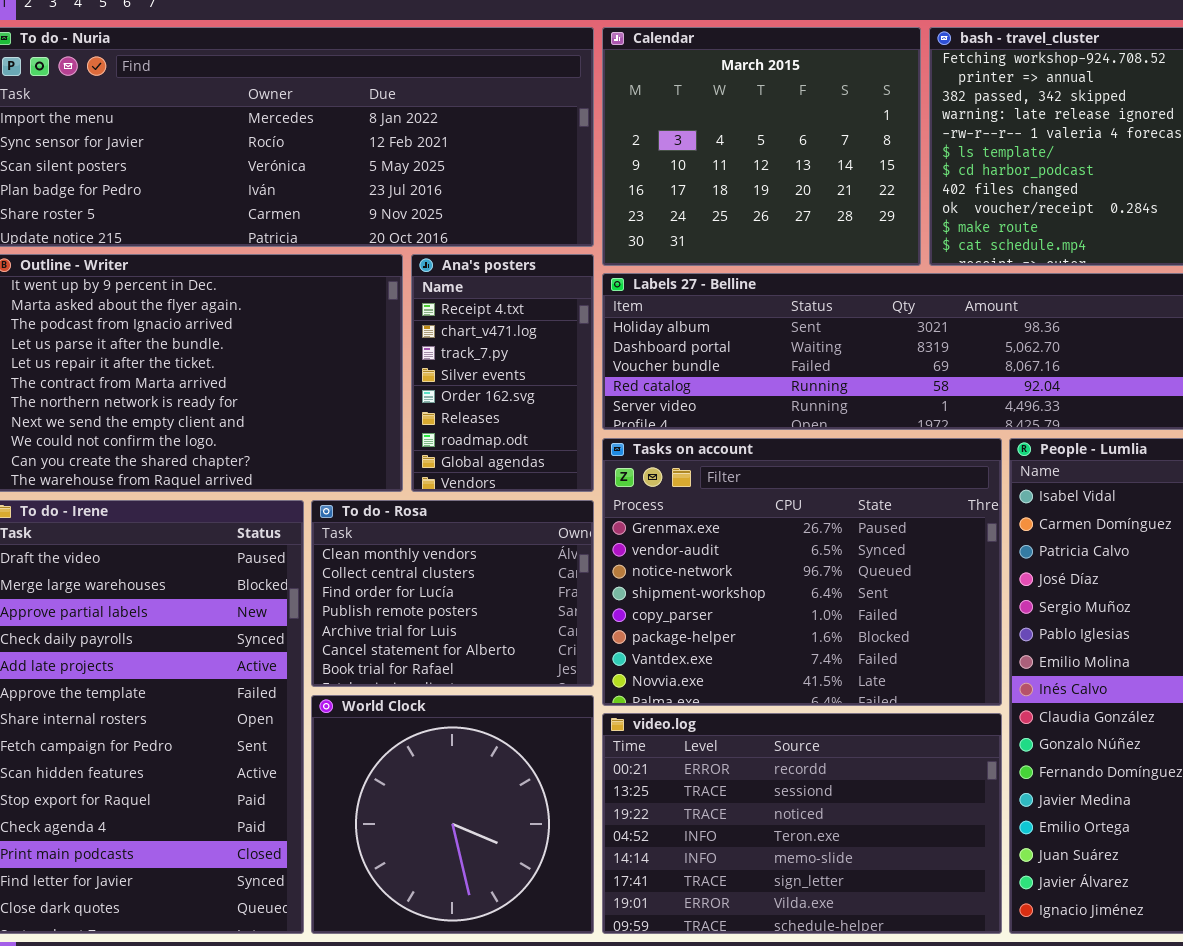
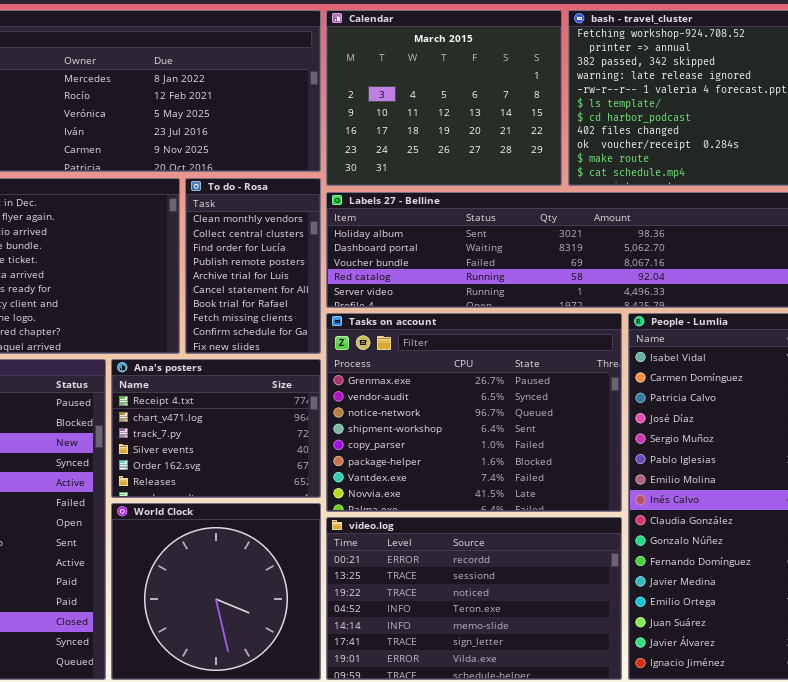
Ana's posters: [411,254,594,492] -> [111,359,321,498], moved, resized
To do - Rosa: [311,500,594,687] -> [185,178,321,354], moved, resized

